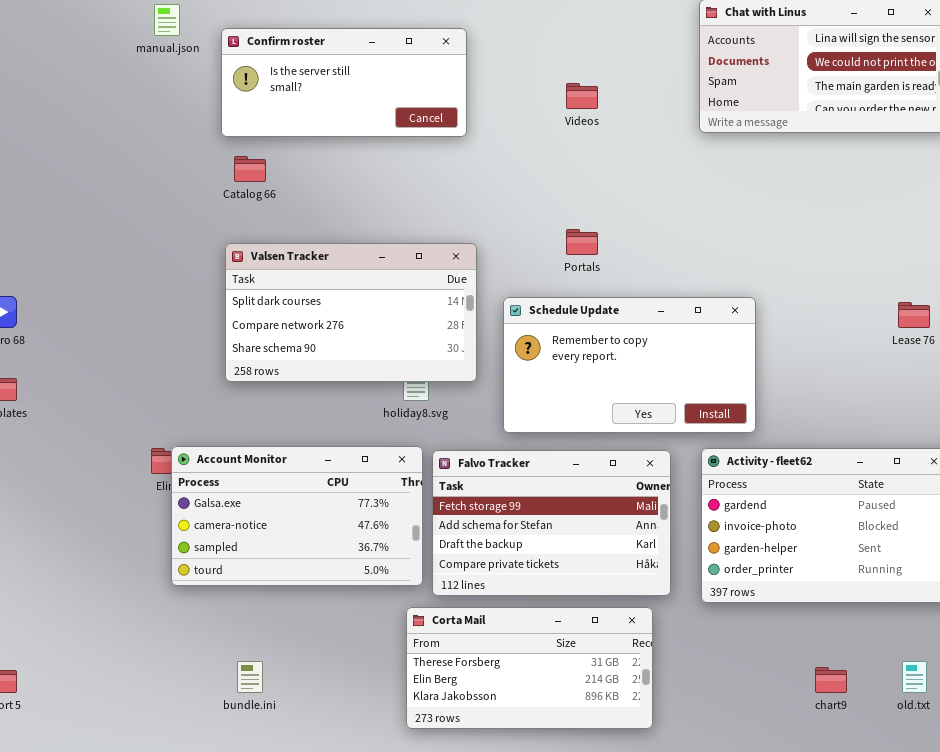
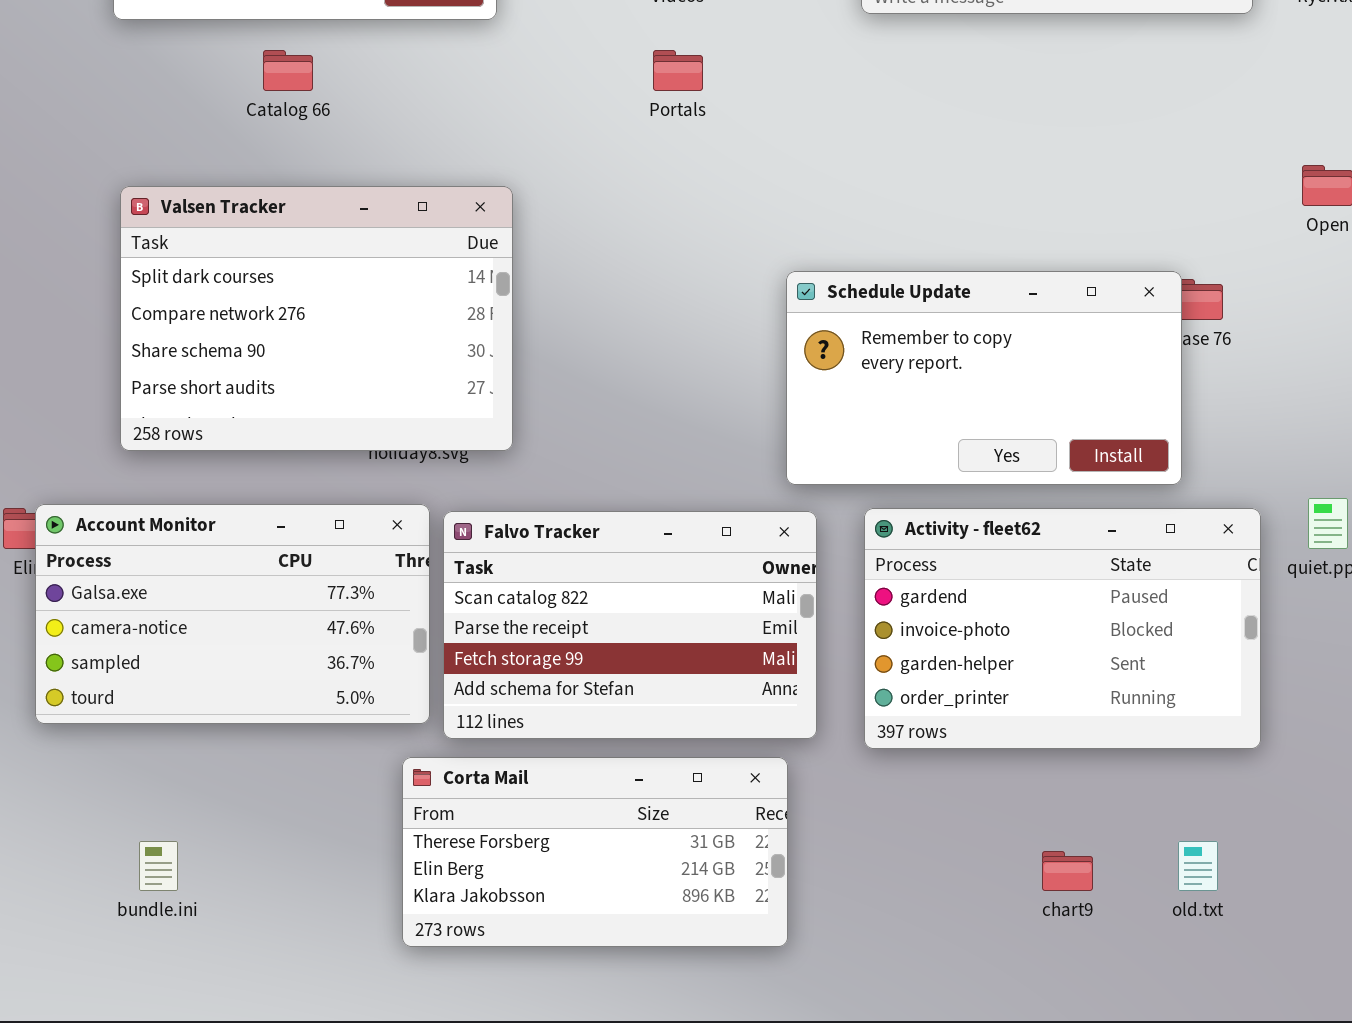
Catalog 66: [234,156,266,182] -> [263,50,313,91], moved
Portals: [566,229,598,255] -> [653,50,703,91], moved
Valsen Tracker: [225,243,477,382] -> [120,186,513,451], resized
Schedule Update: [503,297,756,433] -> [786,271,1182,485], moved
Falvo Tracker: [432,450,671,596] -> [443,511,817,739], scrolled up 2 rows

